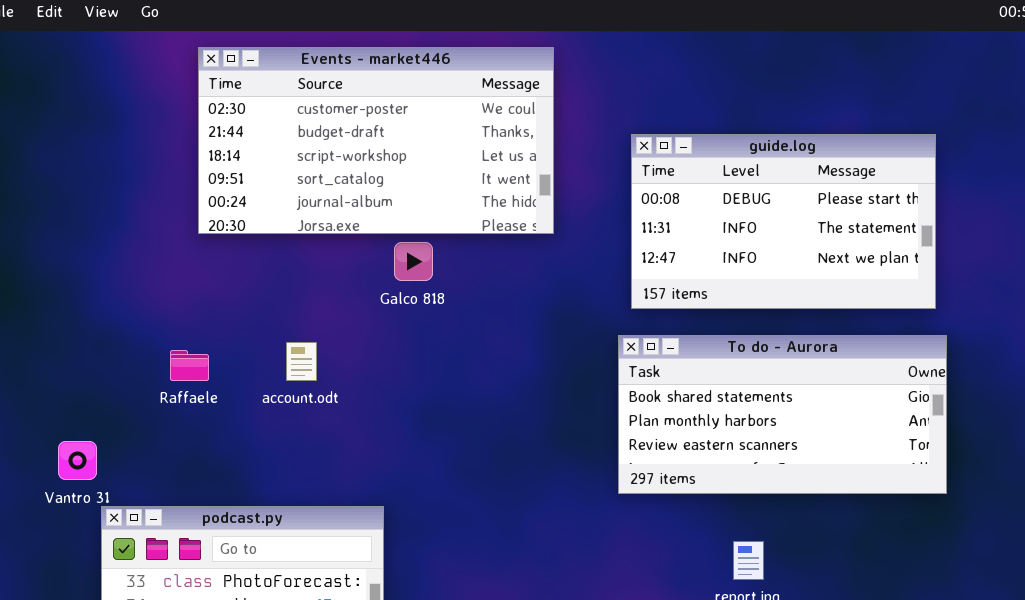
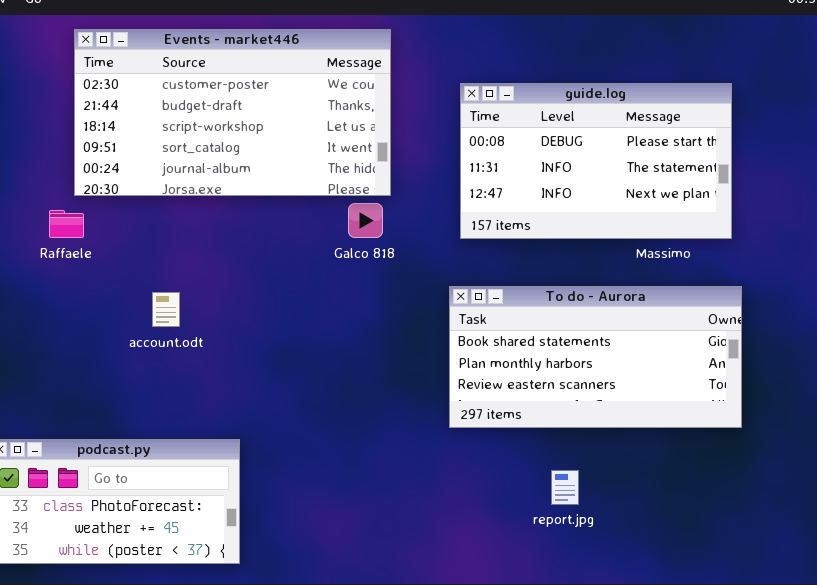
guide.log: [631,134,936,309] -> [460,83,732,239], moved
Galco 818: [394,242,433,281] -> [348,203,383,238], moved
Raffaele: [170,350,209,381] -> [49,210,84,238], moved

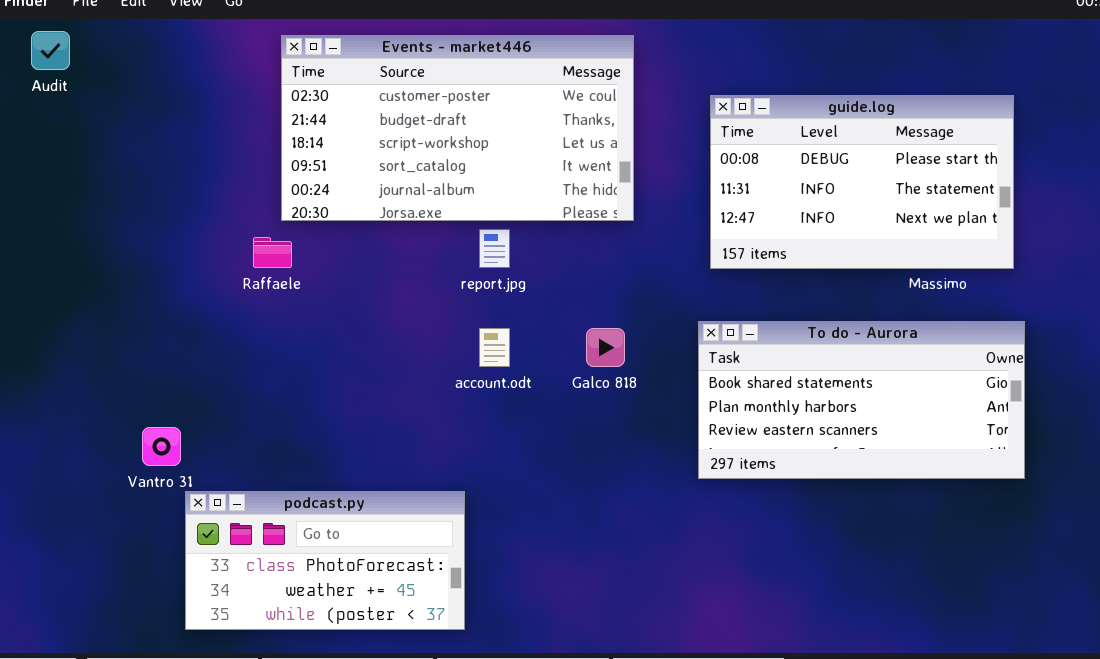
Galco 818: [348,203,383,238] -> [586,328,625,367], moved
account.odt: [152,292,180,327] -> [479,328,510,367], moved
report.jpg: [551,470,579,505] -> [479,229,510,268], moved

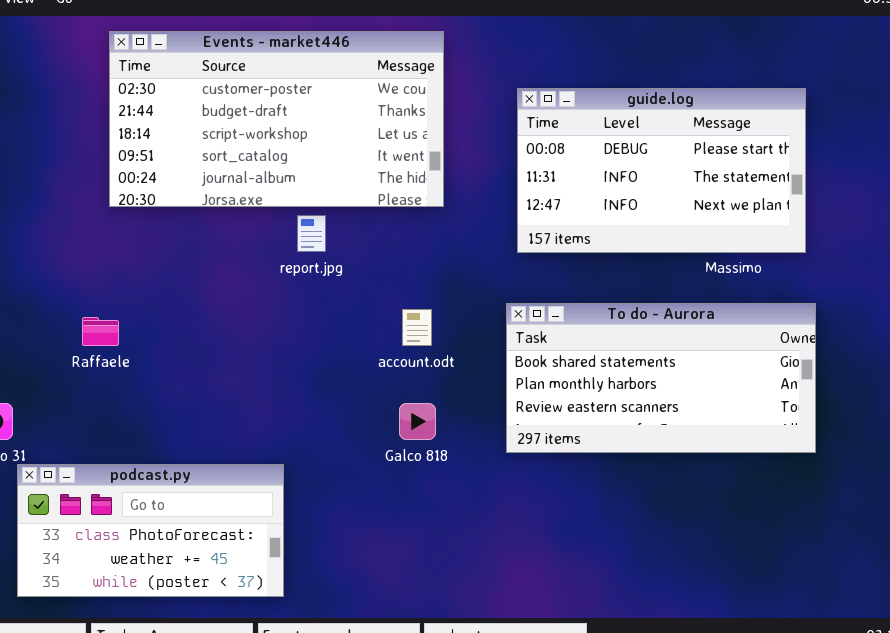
Raffaele: [253,237,292,268] -> [82,317,119,346], moved
account.odt: [479,328,510,367] -> [402,309,432,346], moved
Galco 818: [586,328,625,367] -> [399,403,436,440], moved

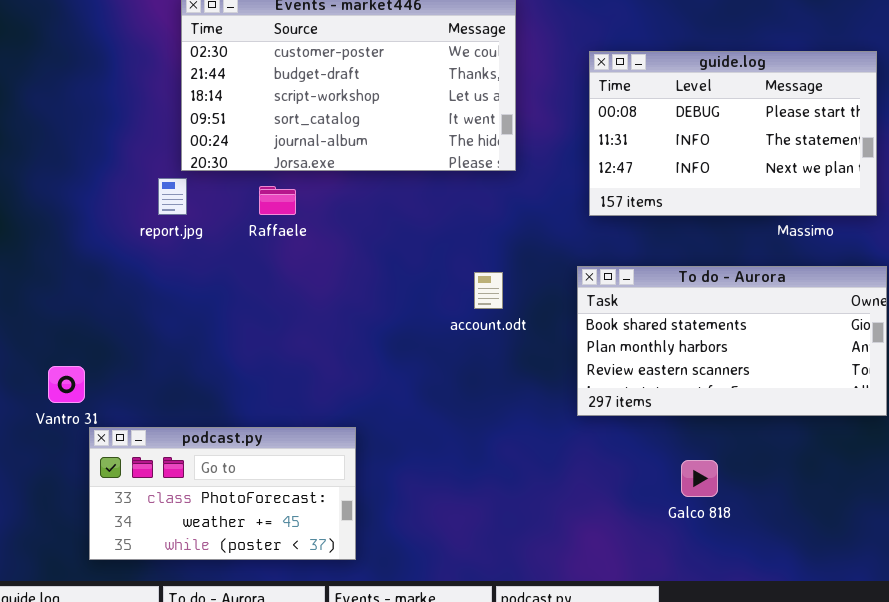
report.jpg: [297,215,326,252] -> [158,178,187,215], moved
Raffaele: [82,317,119,346] -> [259,186,296,215], moved
Galco 818: [399,403,436,440] -> [681,460,718,497], moved

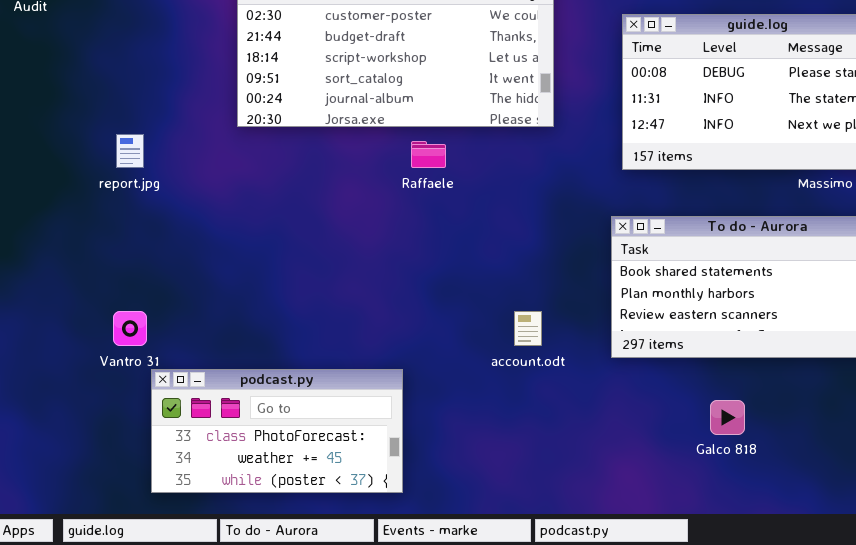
report.jpg: [158,178,187,215] -> [116,134,144,168], moved
Raffaele: [259,186,296,215] -> [411,141,446,168], moved
account.odt: [474,272,503,309] -> [514,311,542,346], moved

